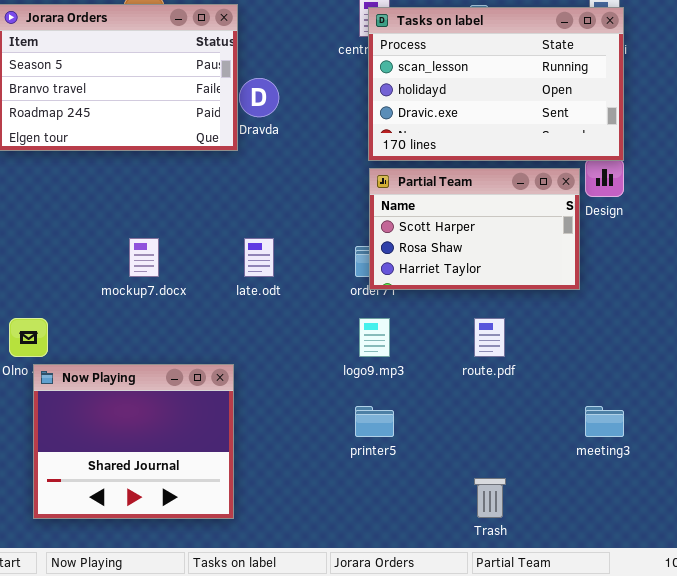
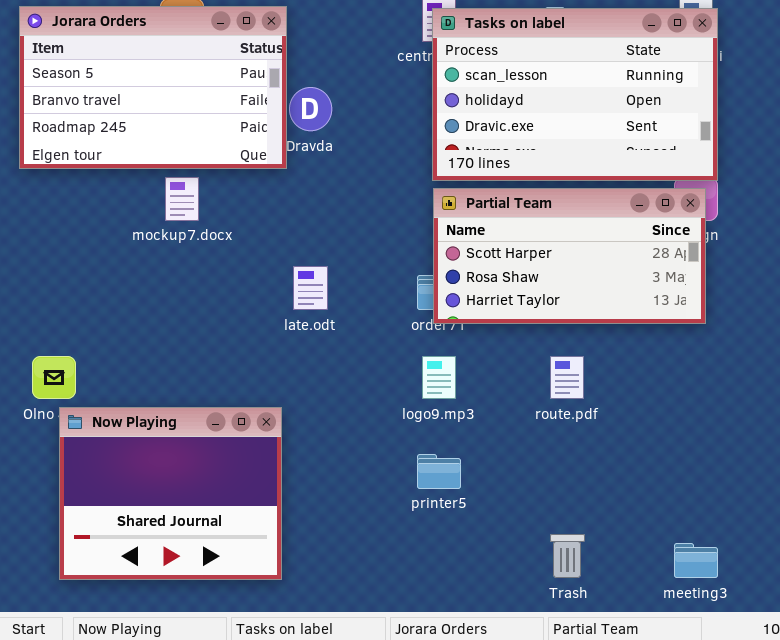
Partial Team: [369,168,580,290] -> [433,188,706,324], resized
mockup7.docx: [129,238,159,277] -> [165,177,199,221], moved
meeting3: [585,406,624,437] -> [674,543,718,578], moved

